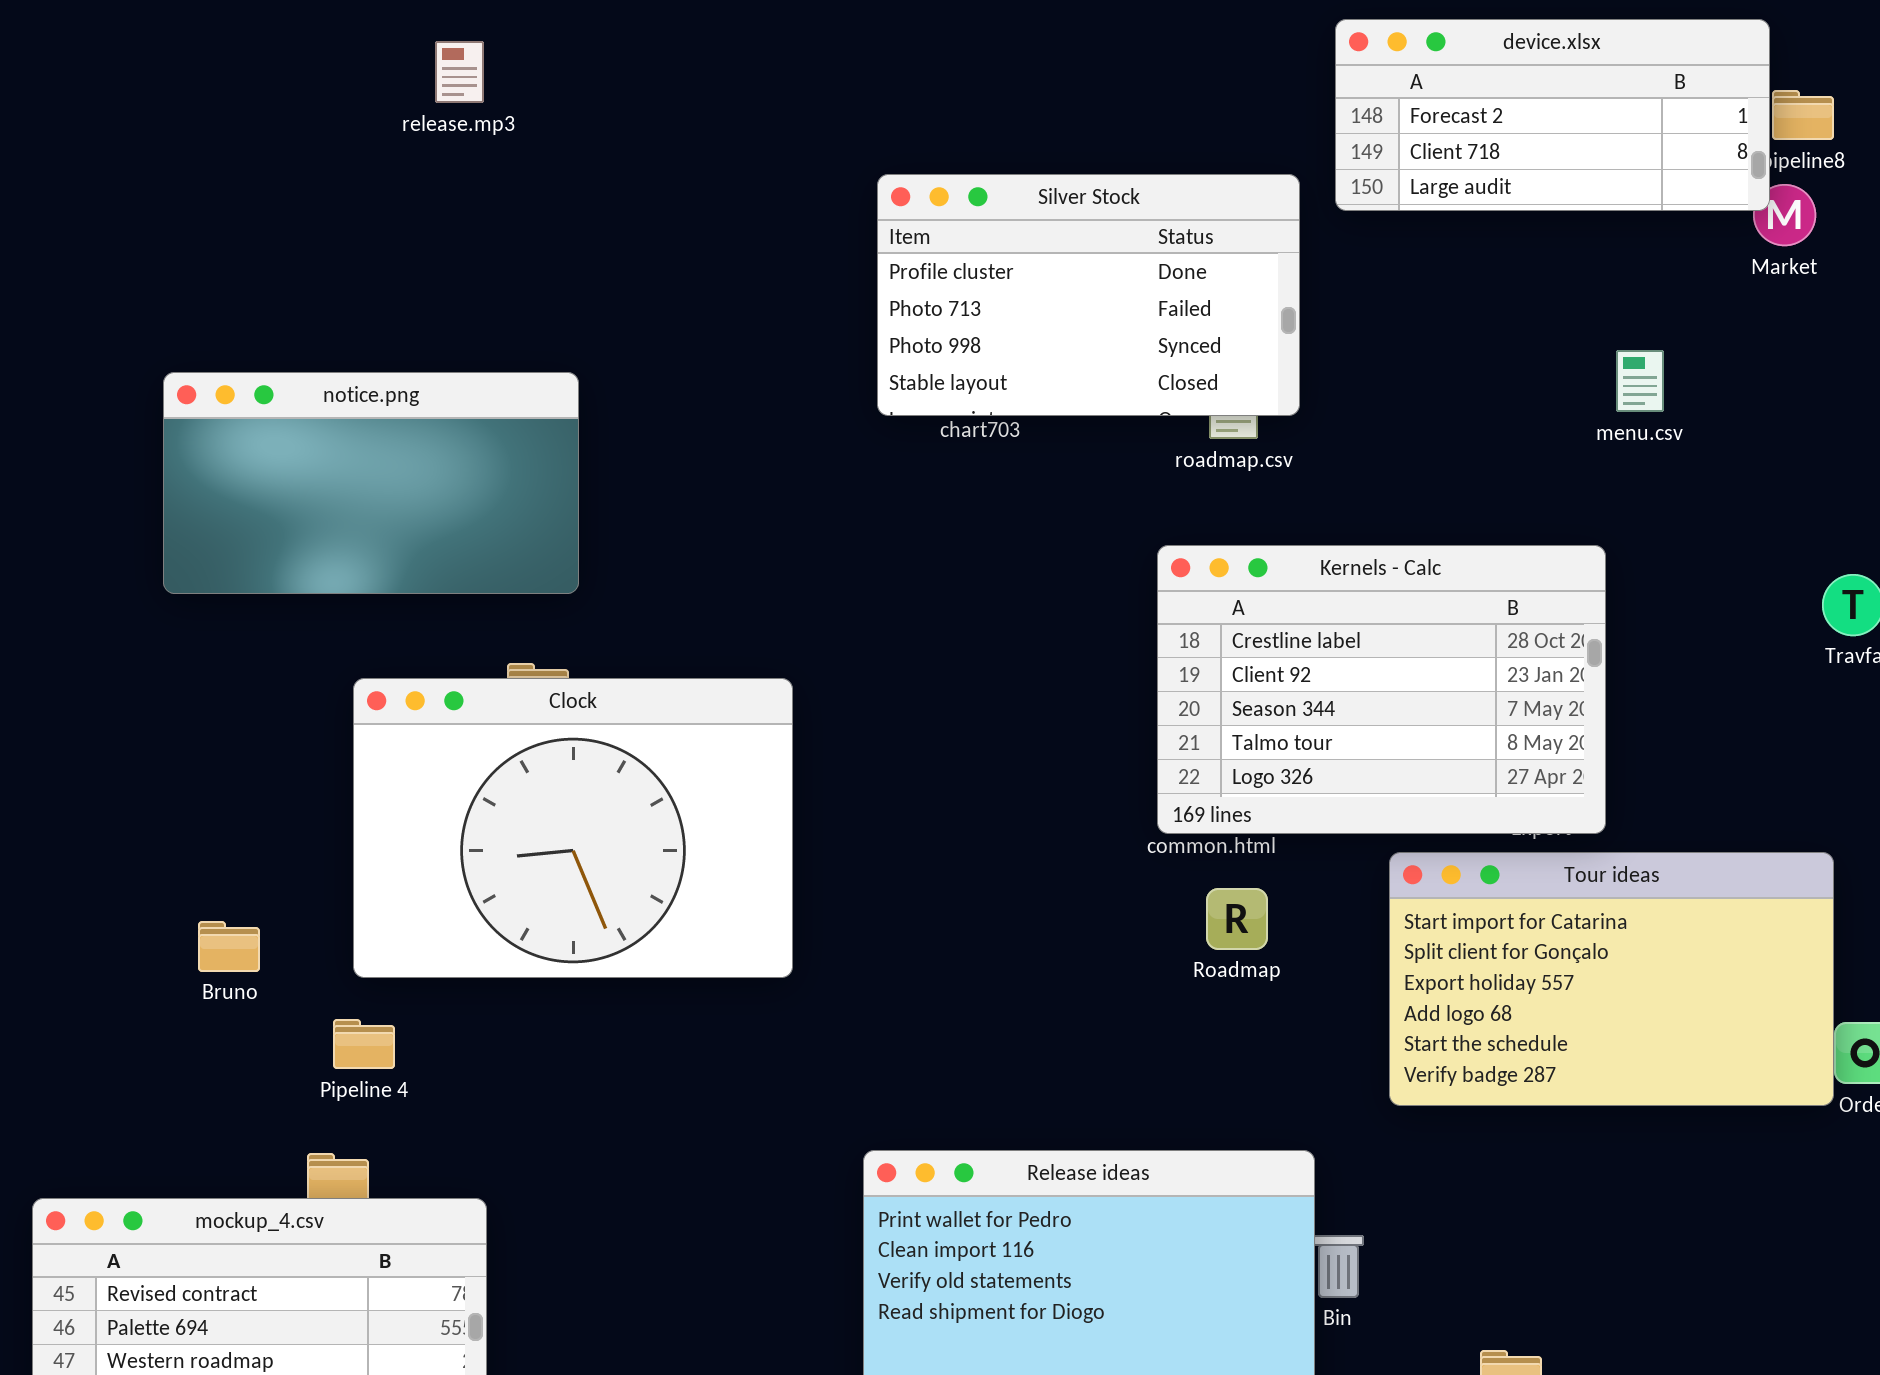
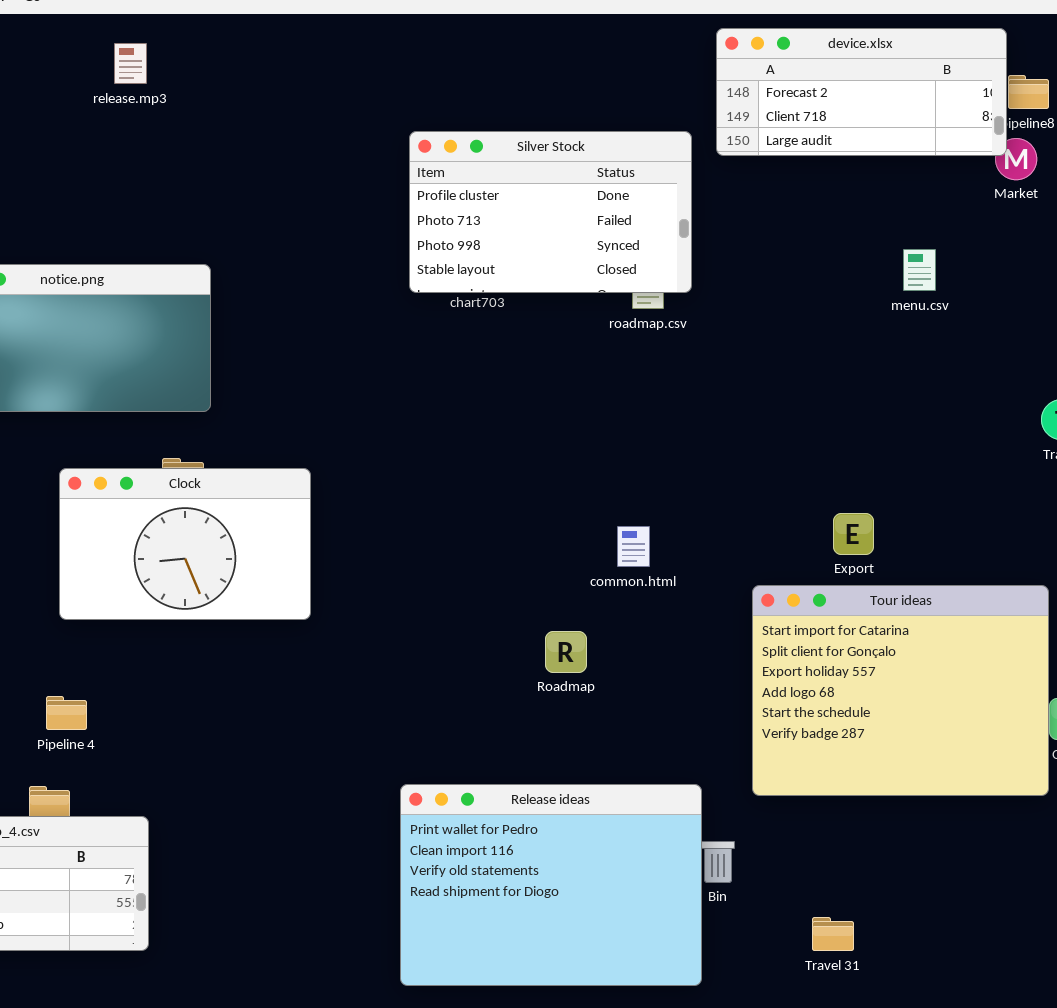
Kernels - Calc: [1157,545,1606,834] -> none, closed
Clock: [353,678,793,978] -> [59,468,311,620], resized
Tour ideas: [1389,852,1834,1106] -> [752,585,1049,796], resized
Roadmap: [1206,888,1268,950] -> [545,631,587,673], moved

